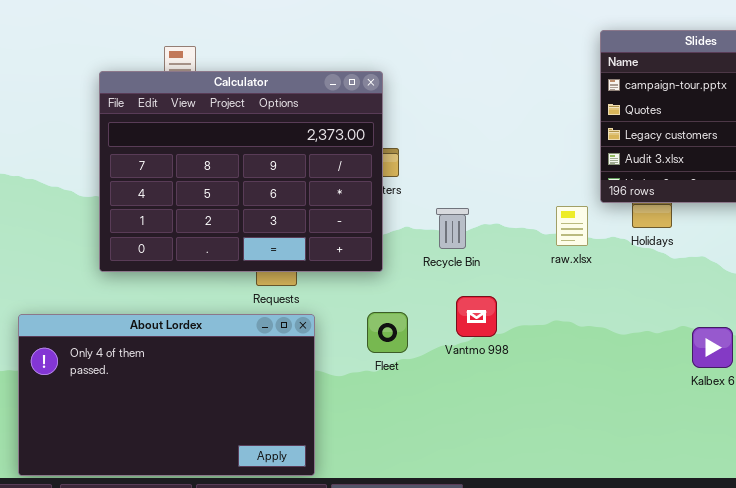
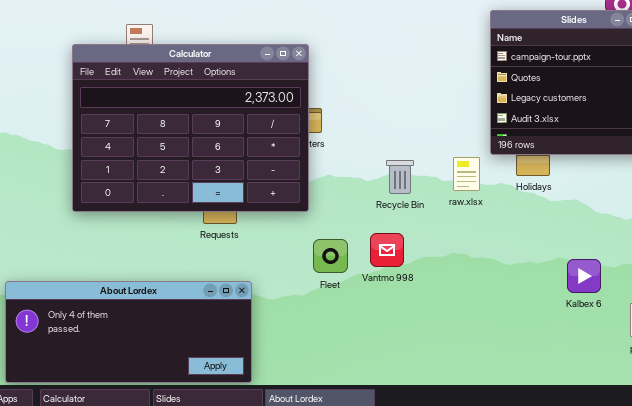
Recycle Bin: [436,208,469,249] -> [386,160,414,194], moved
Fleet: [367,312,408,353] -> [313,239,348,273], moved
About Lordex: [18,314,315,476] -> [5,281,252,383], resized

